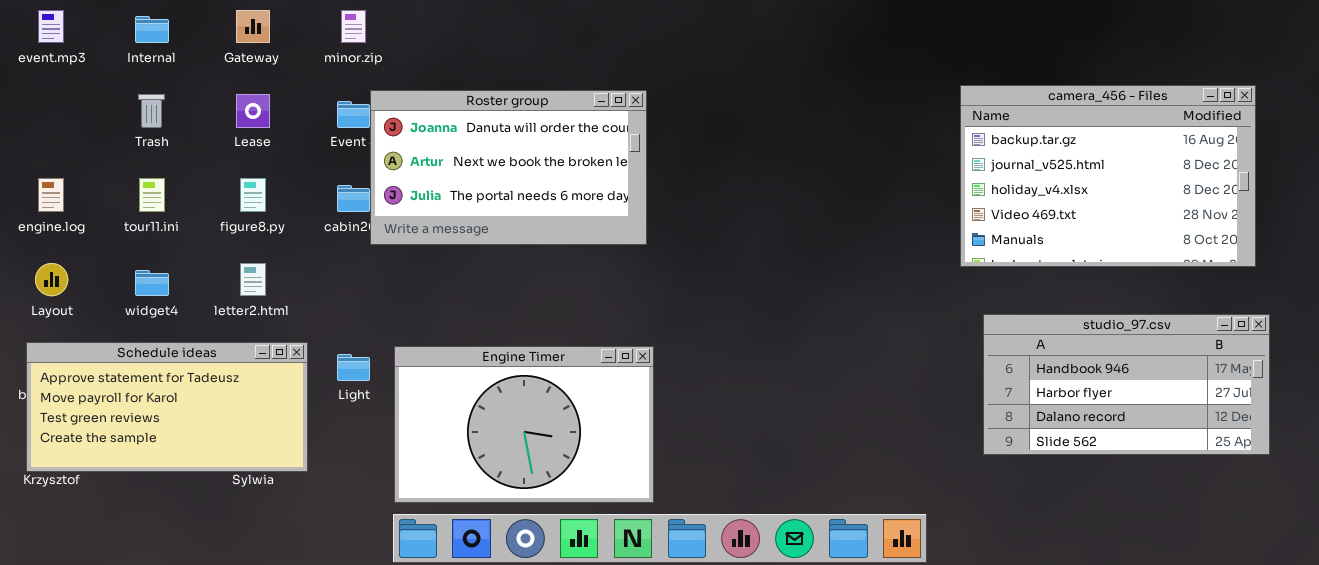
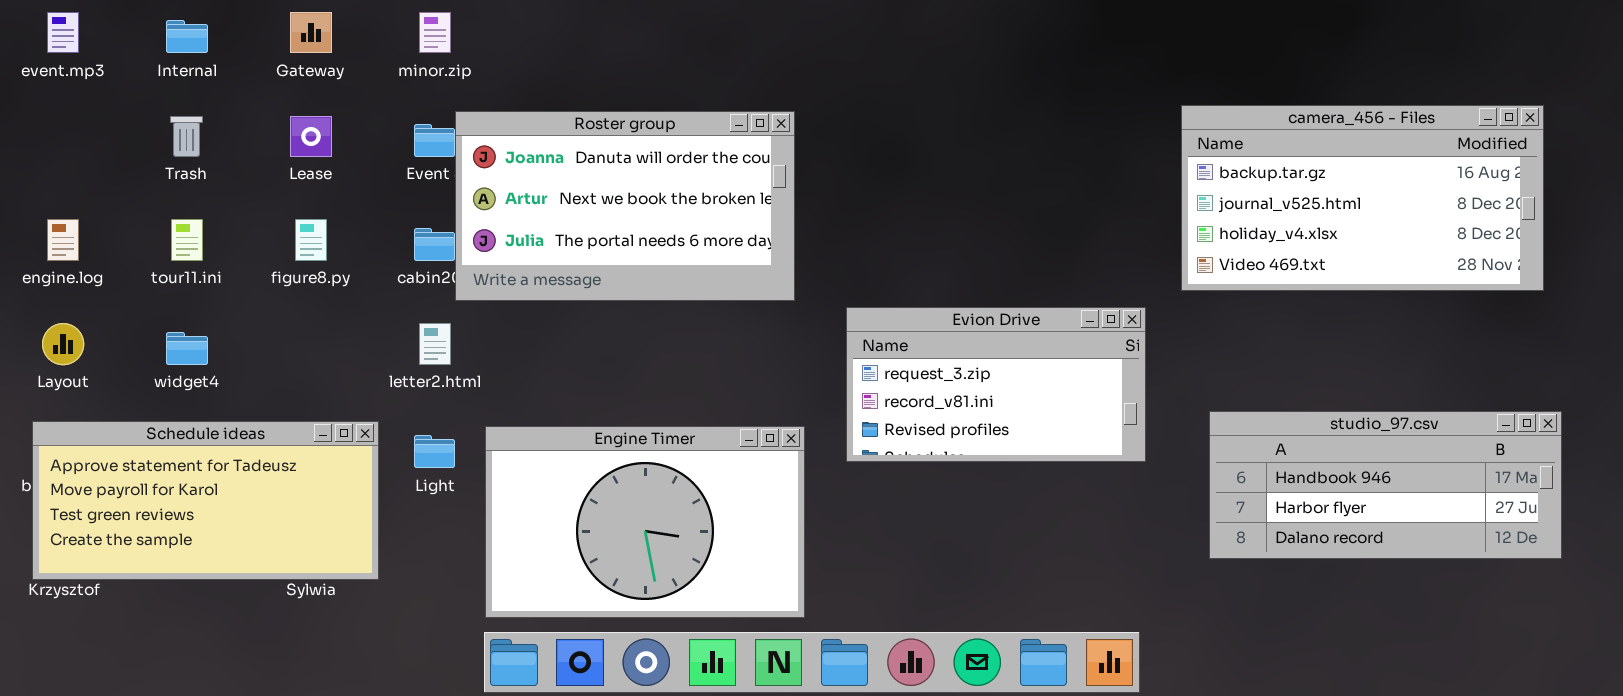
camera_456 - Files: [960,85,1256,267] -> [1181,105,1544,291], resized
Evion Drive: none -> [846,307,1146,462], opened
letter2.html: [240,263,266,296] -> [419,323,451,365], moved
studio_97.csv: [983,314,1270,455] -> [1209,411,1562,559], resized

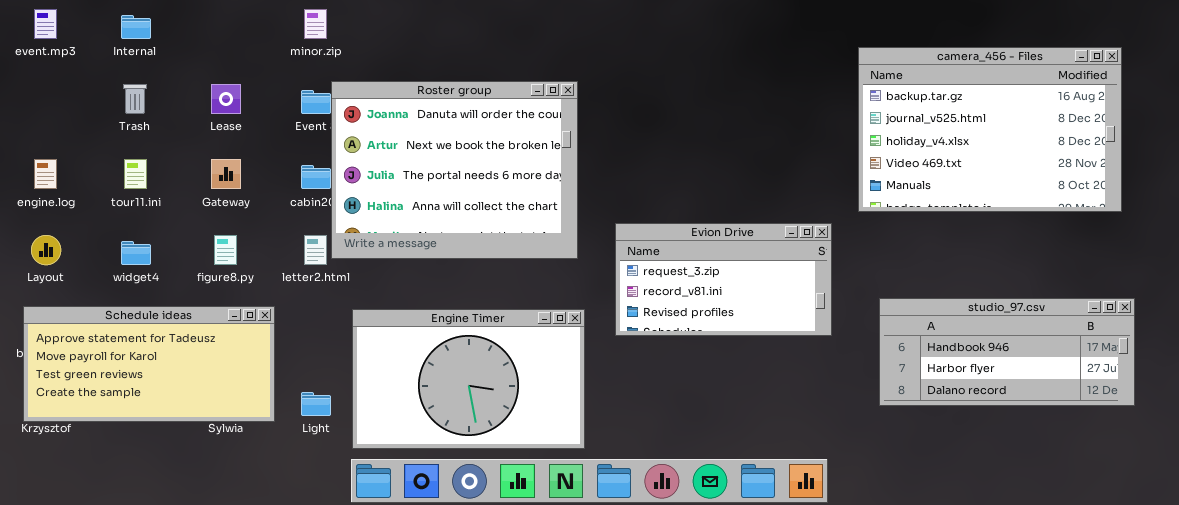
Gateway: [290,12,332,53] -> [211,159,241,189], moved
camera_456 - Files: [1181,105,1544,291] -> [858,47,1122,212], resized
Roster group: [455,111,795,301] -> [331,81,578,259], resized
figure8.py: [295,219,327,261] -> [214,235,237,265], moved
Light: [414,435,455,468] -> [301,392,331,416], moved

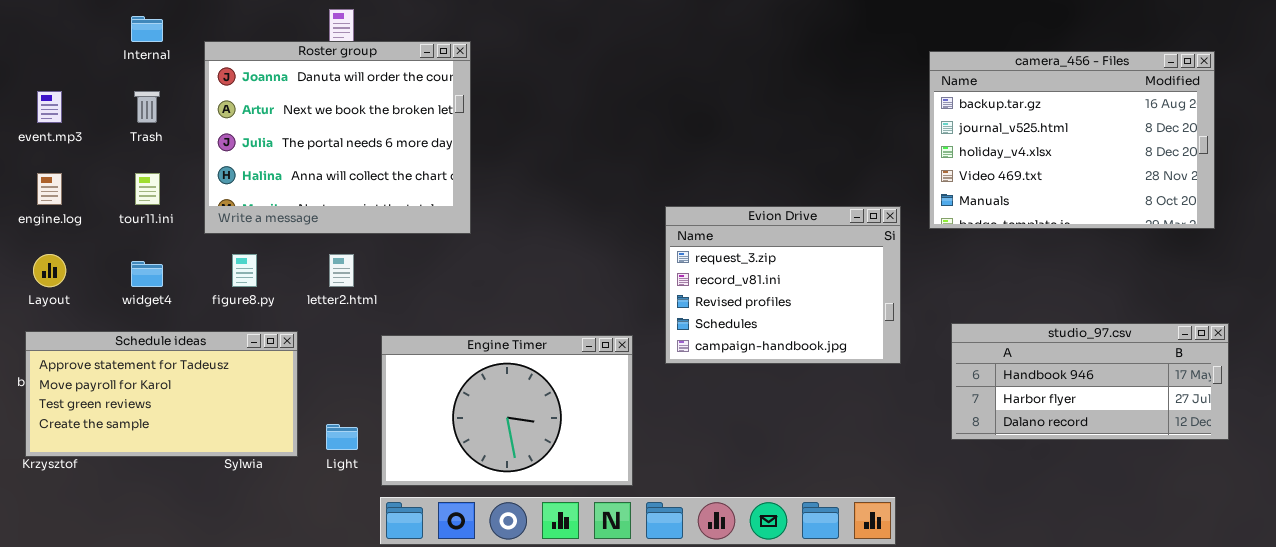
event.mp3: [34,9,57,39] -> [37,91,62,123], moved
Roster group: [331,81,578,259] -> [204,41,471,234], moved
Evion Drive: [615,223,832,336] -> [665,206,901,364], resized

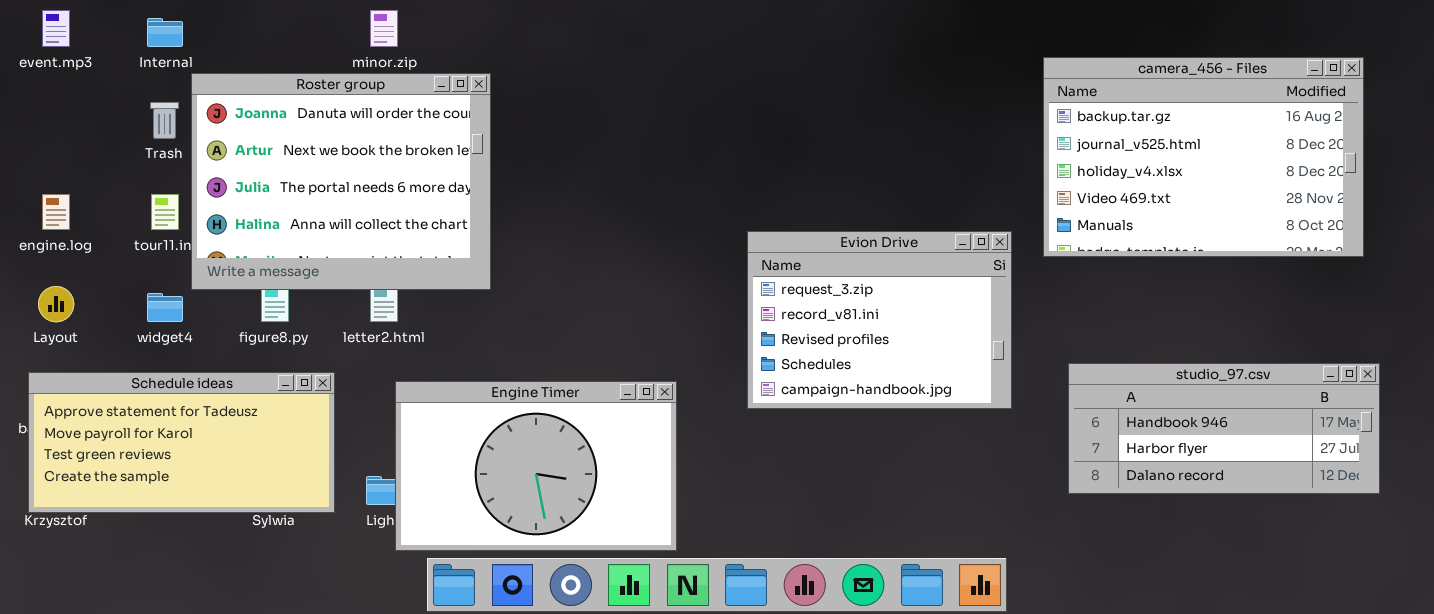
Roster group: [204,41,471,234] -> [191,73,491,290], moved
event.mp3: [37,91,62,123] -> [42,10,70,47], moved
Engine Timer: [381,335,633,486] -> [395,381,677,551], moved

